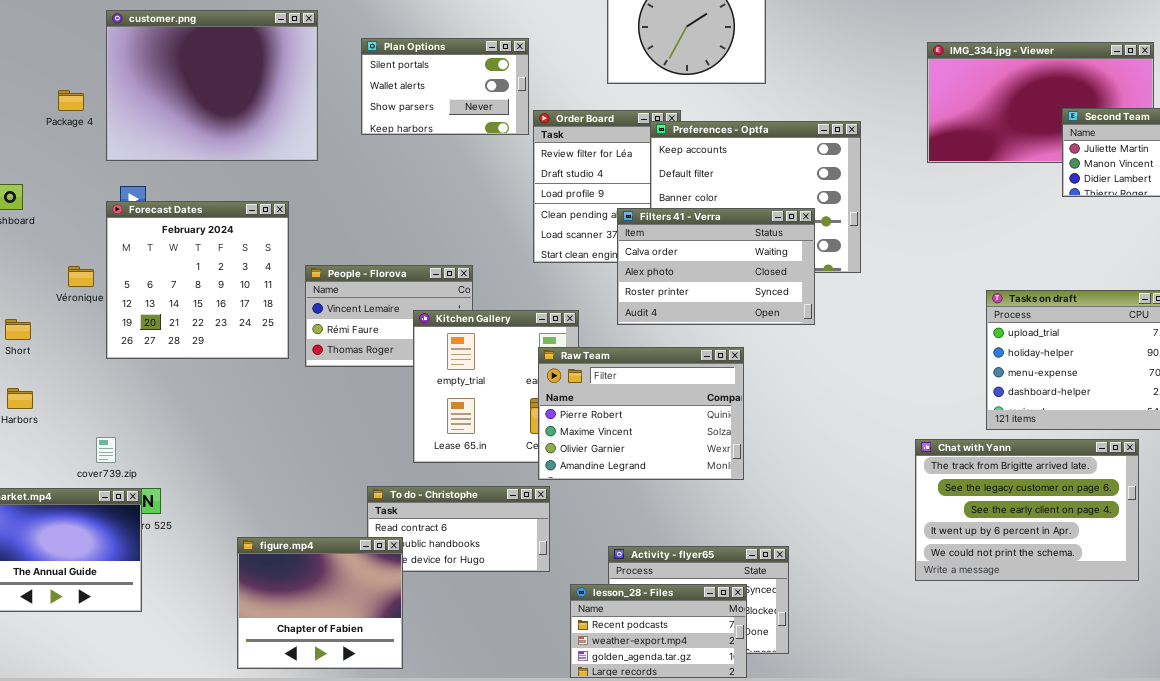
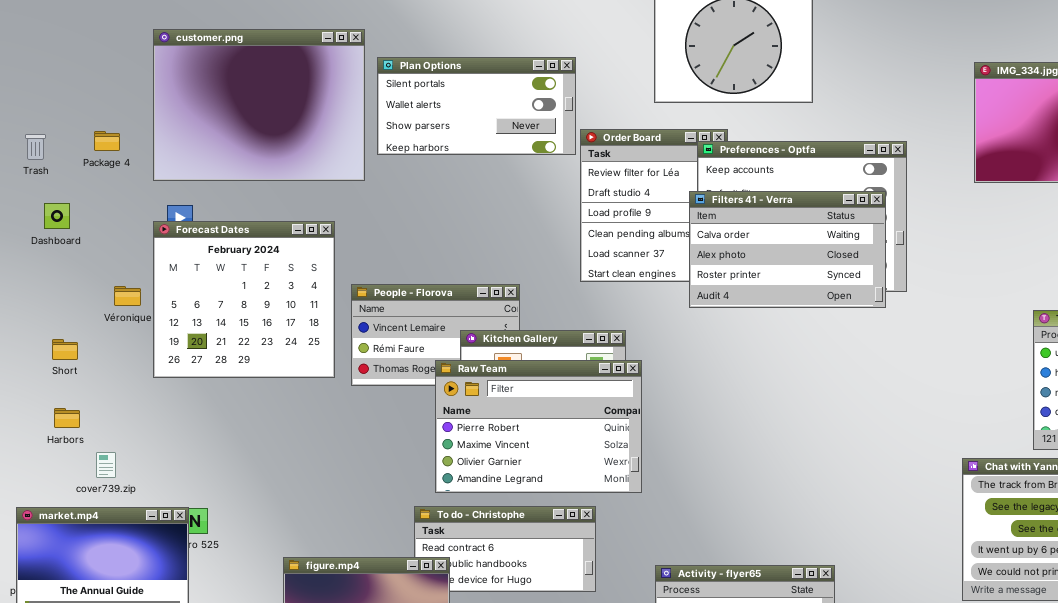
Plan Options: [361,38,529,135] -> [377,57,576,155], resized
Package 4: [58,90,84,111] -> [94,131,120,151], moved
Filters 41 - Verra: [617,208,815,325] -> [689,191,886,308], moved
Raw Team: [538,347,744,480] -> [435,360,642,493], moved
cover739.zip: [96,437,116,463] -> [96,452,116,478], moved

